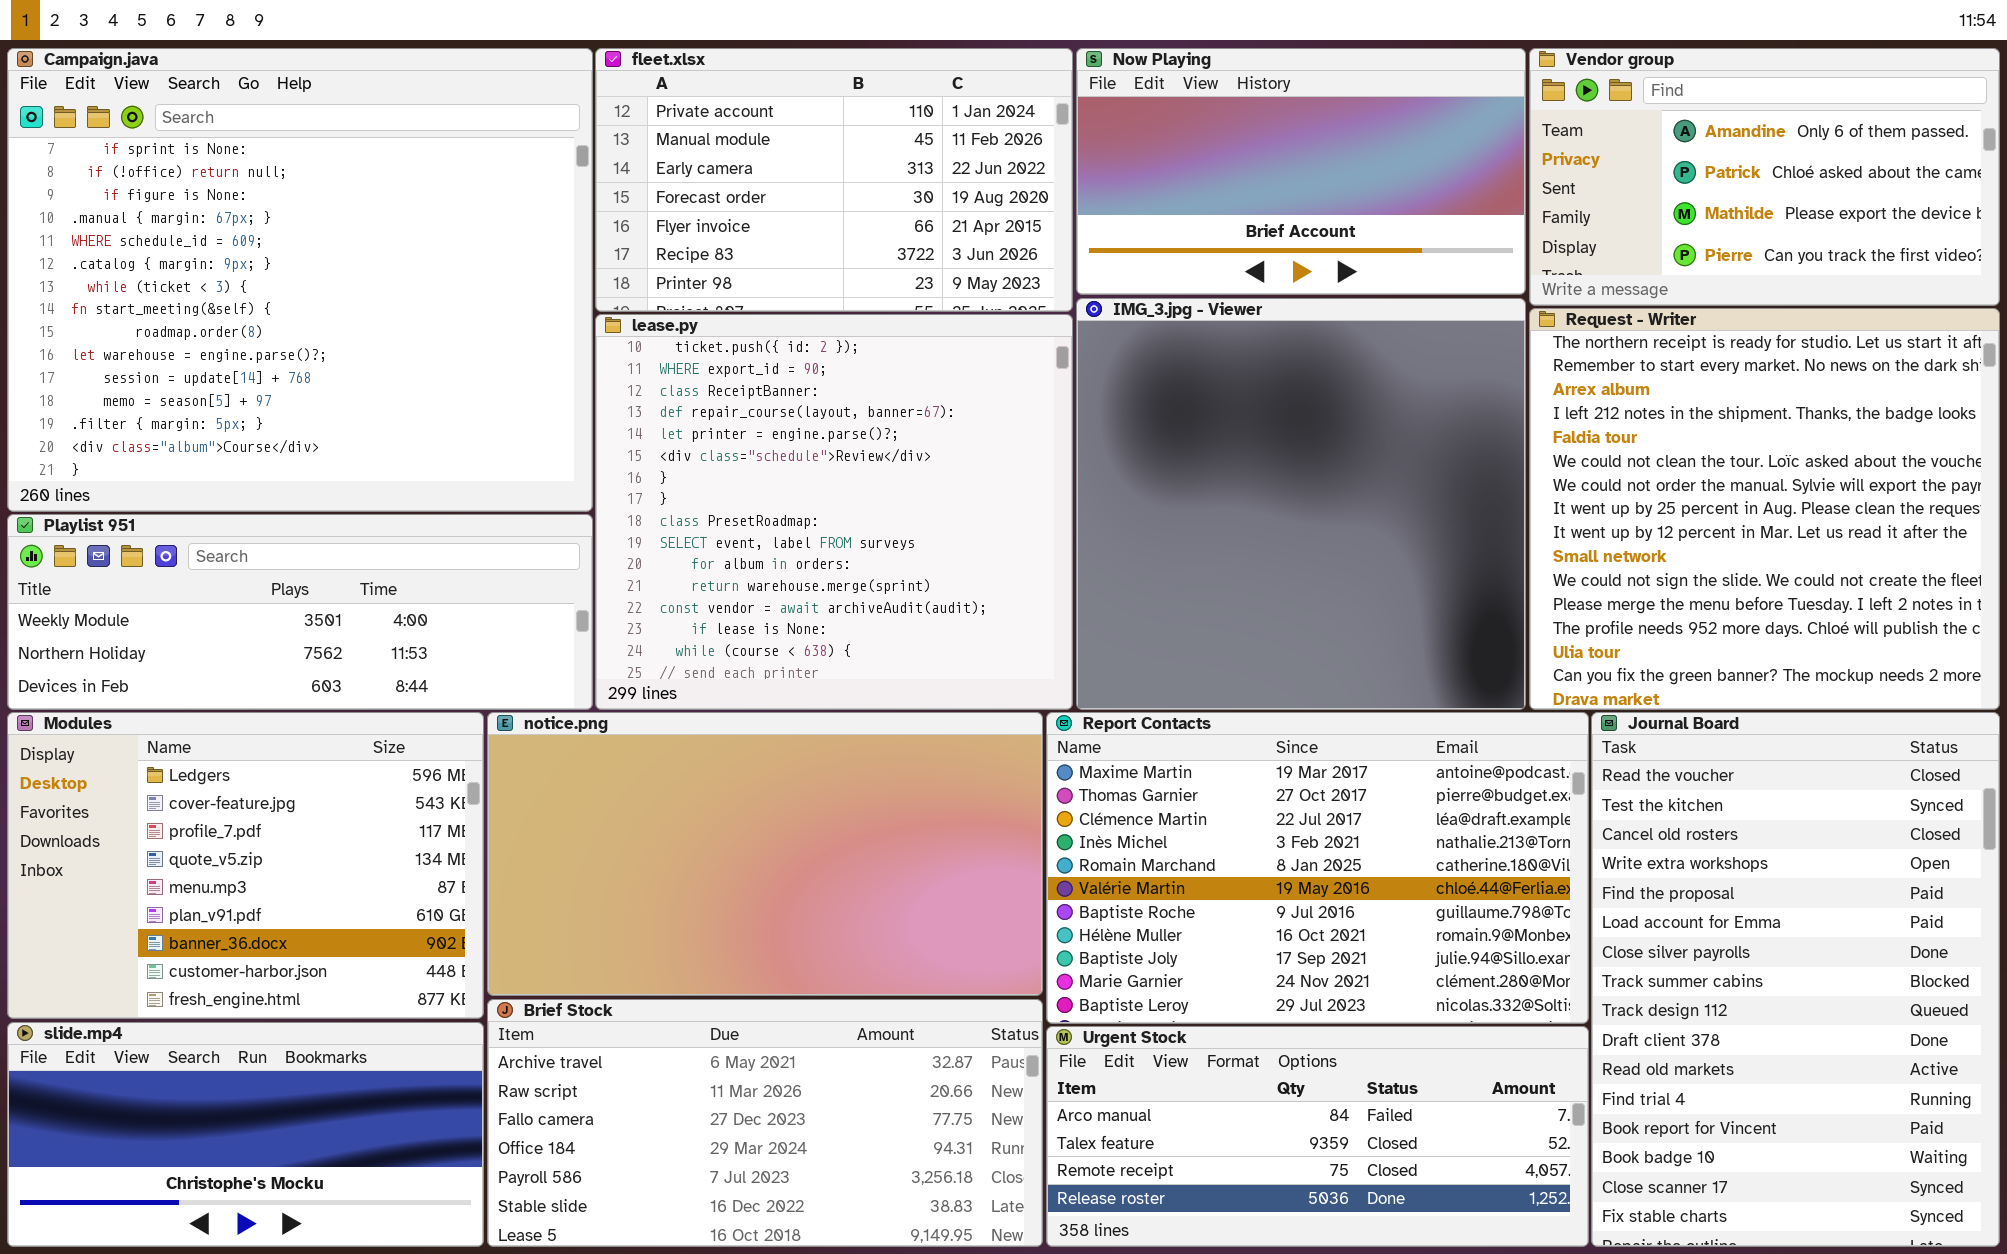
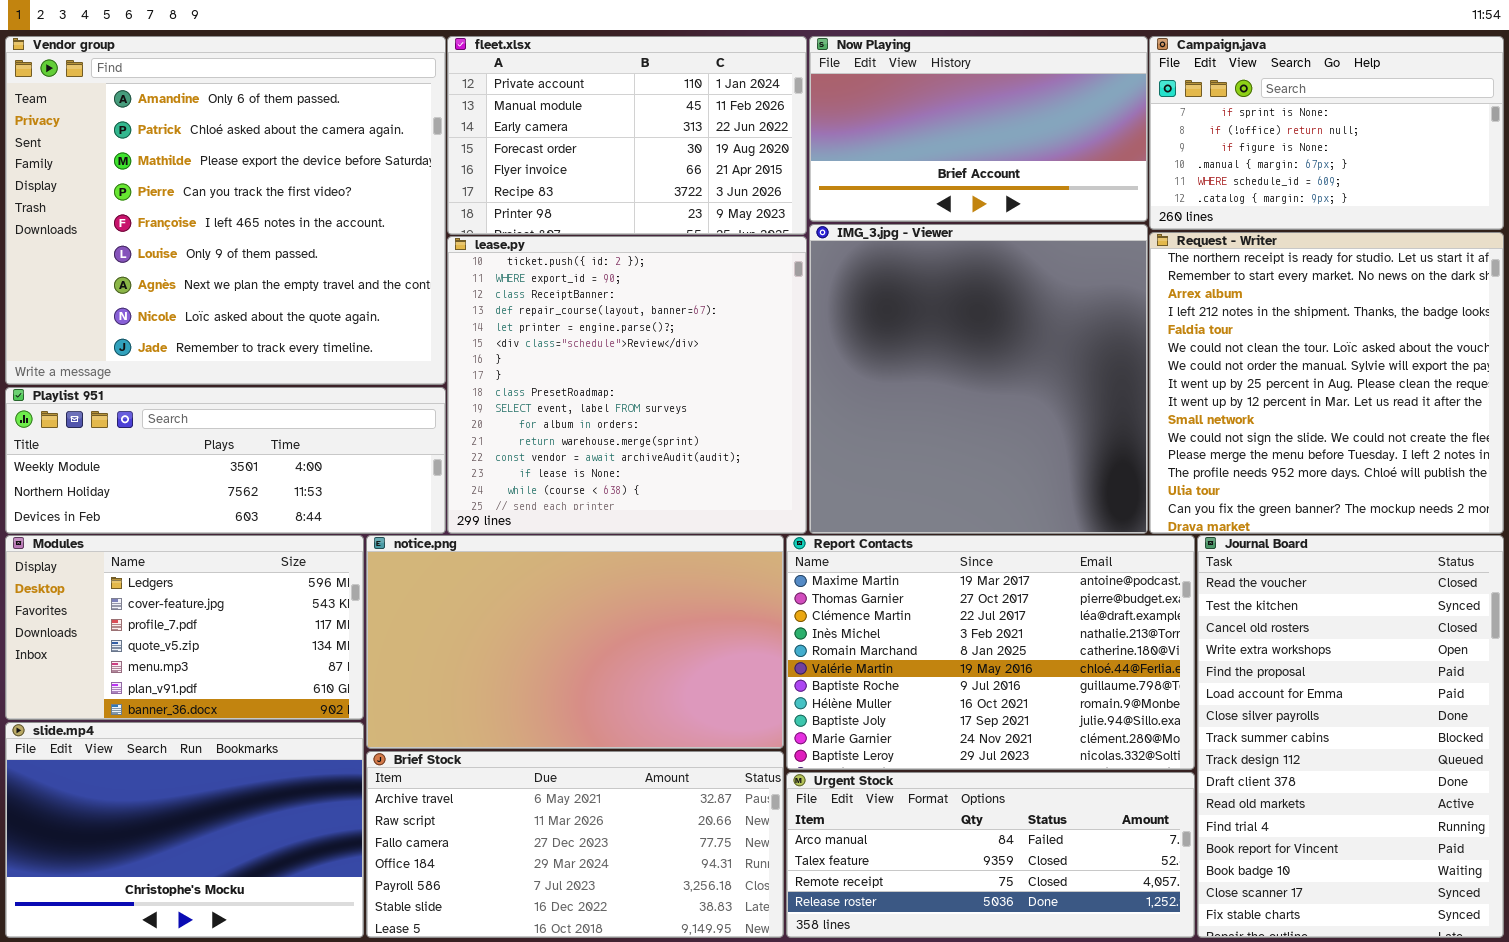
Campaign.java: [7,48,593,512] -> [1149,36,1504,230], moved, resized
Vendor group: [1529,48,2000,306] -> [5,36,446,385], moved, resized
Modules: [7,712,484,1019] -> [5,535,364,720], resized
slide.mp4: [7,1022,484,1247] -> [5,722,364,938], resized

